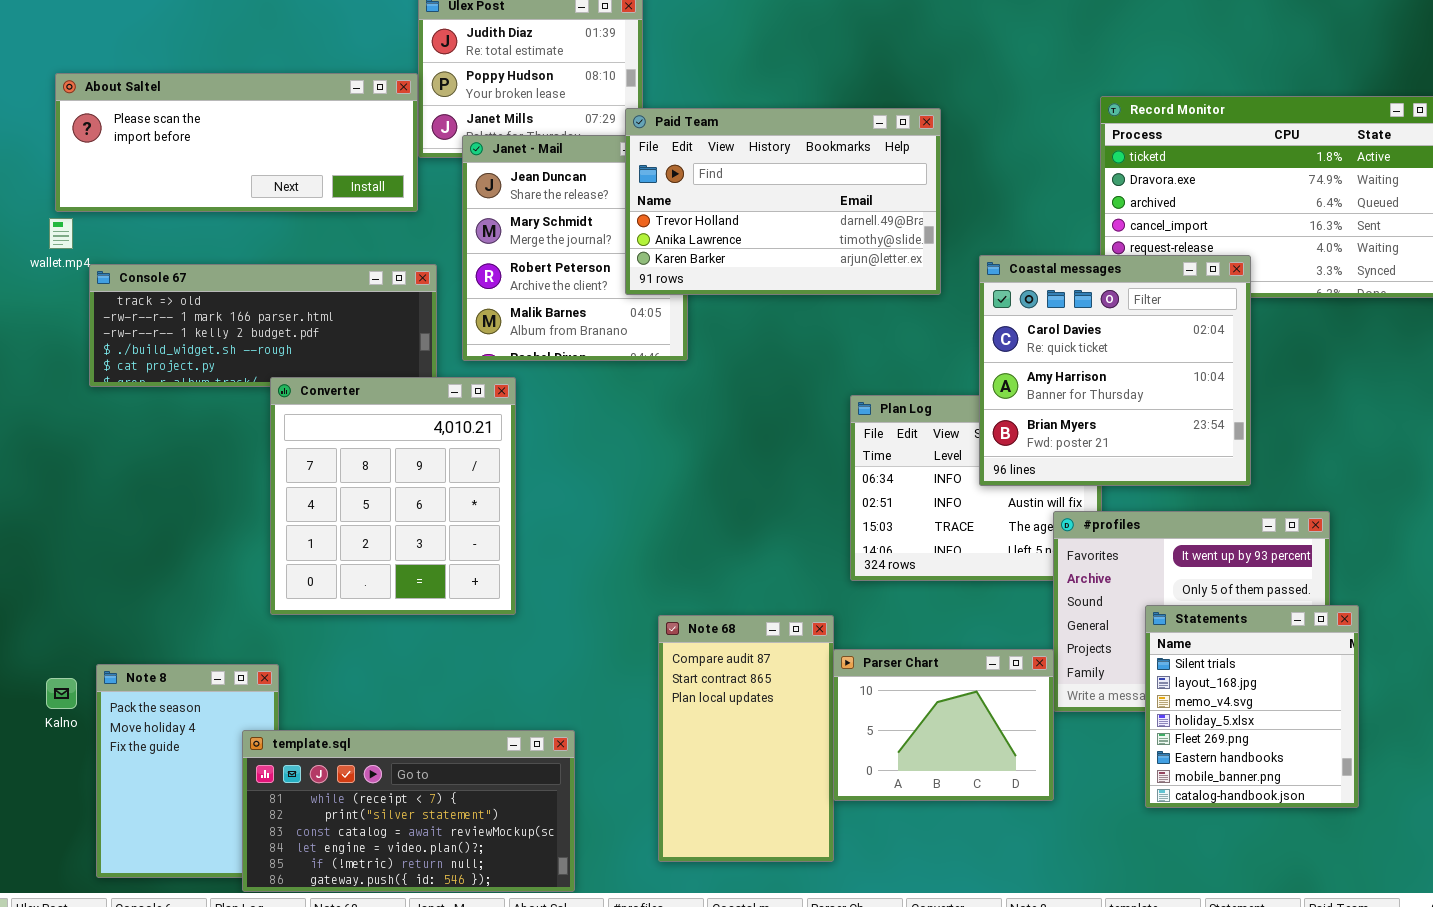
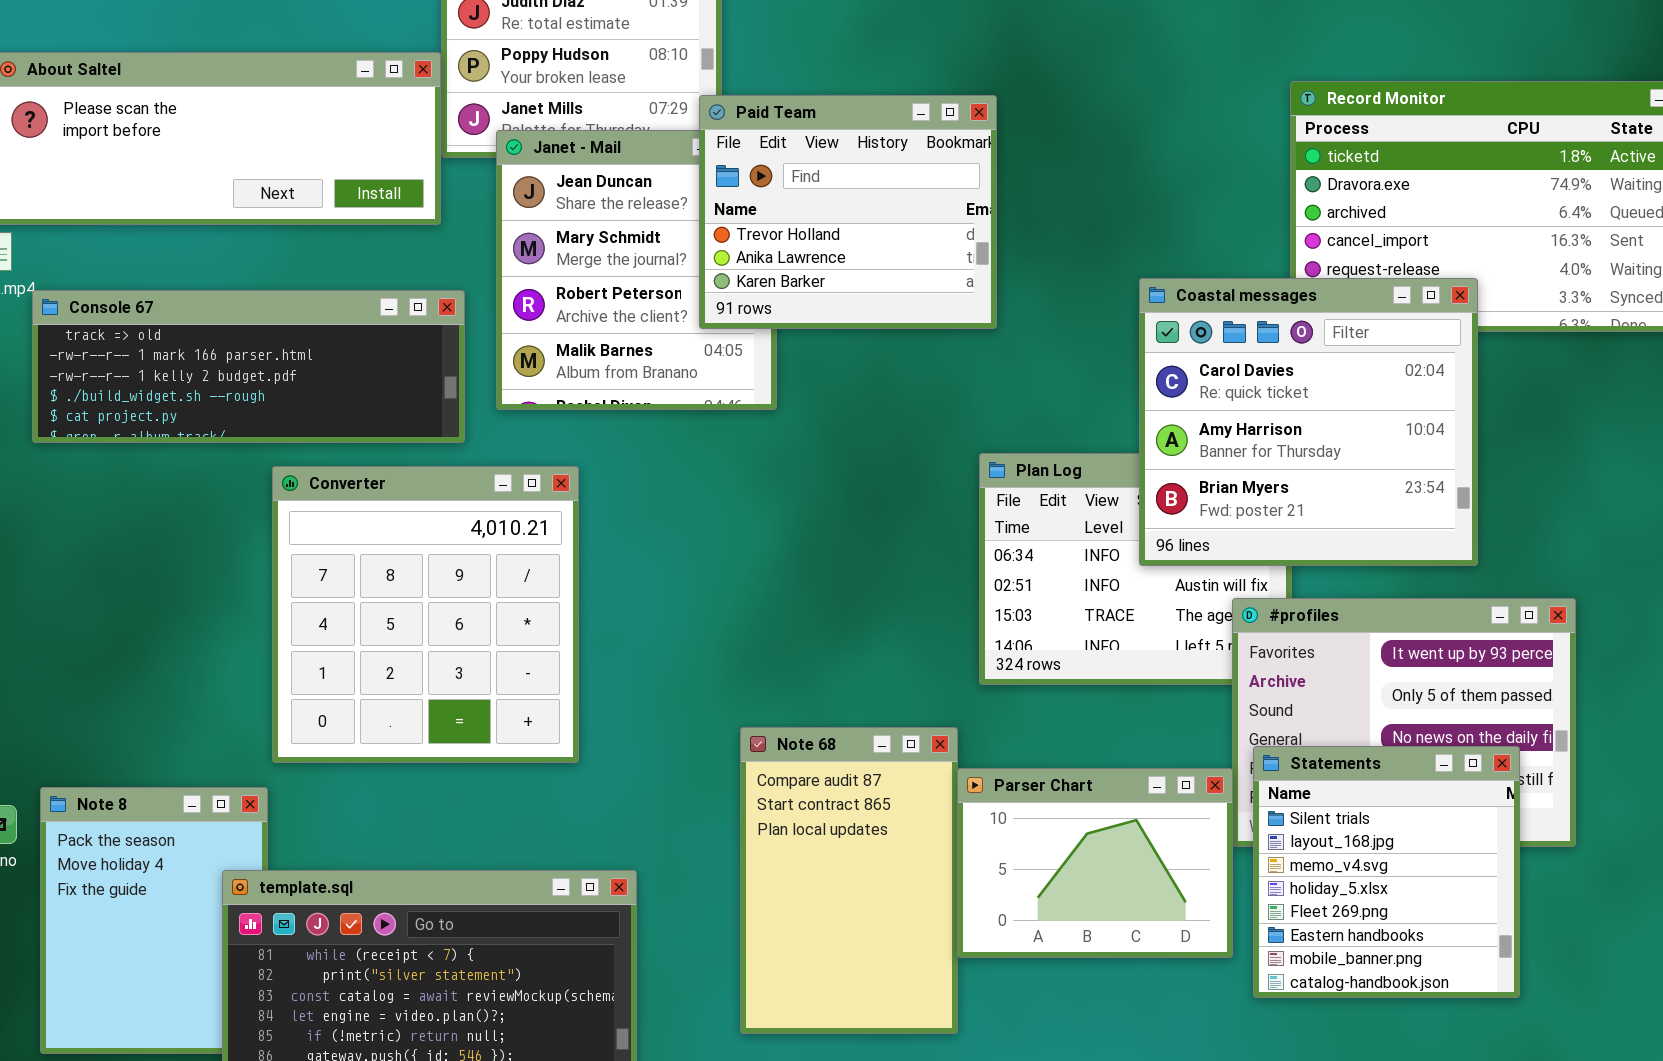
Paid Team: [625,108,941,295] -> [699,95,997,329], resized
Converter: [270,377,516,615] -> [272,466,579,763], moved
Statements: [1145,605,1359,808] -> [1253,746,1520,998], moved

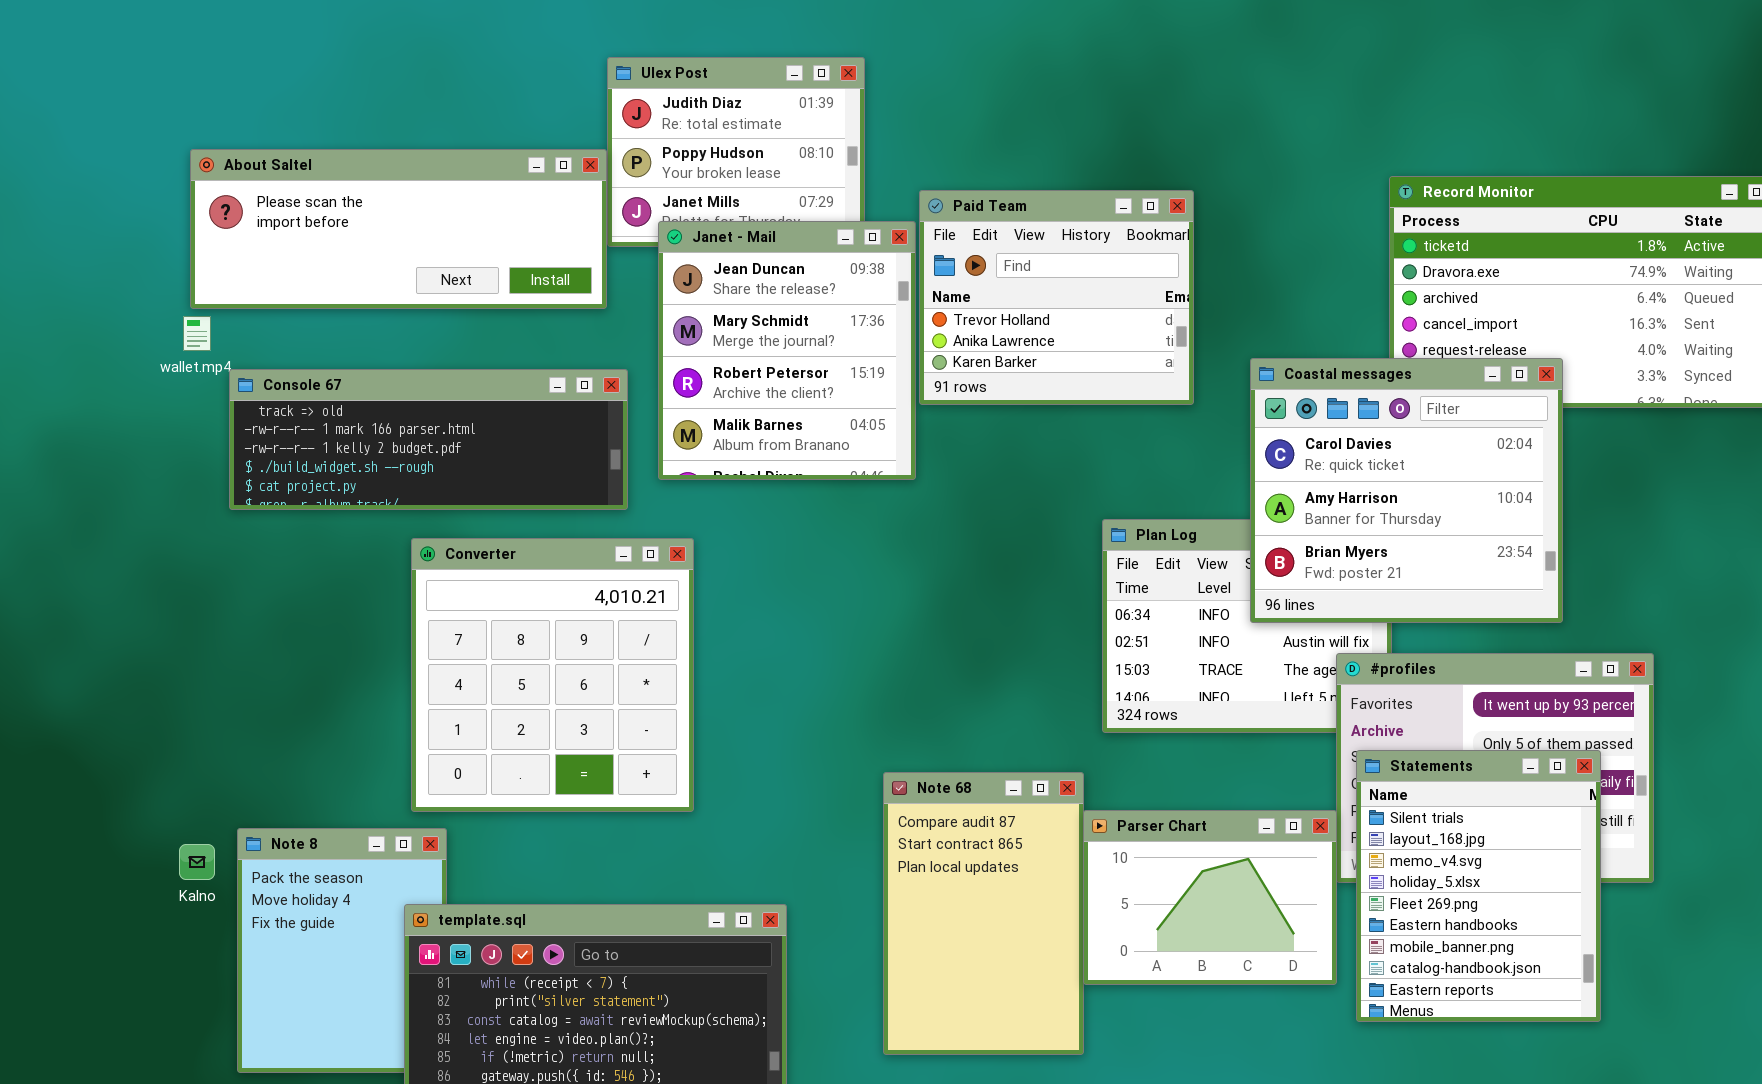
Paid Team: [699,95,997,329] -> [919,190,1194,405], moved
Converter: [272,466,579,763] -> [411,538,694,812], moved
Statements: [1253,746,1520,998] -> [1356,750,1601,1022], resized

